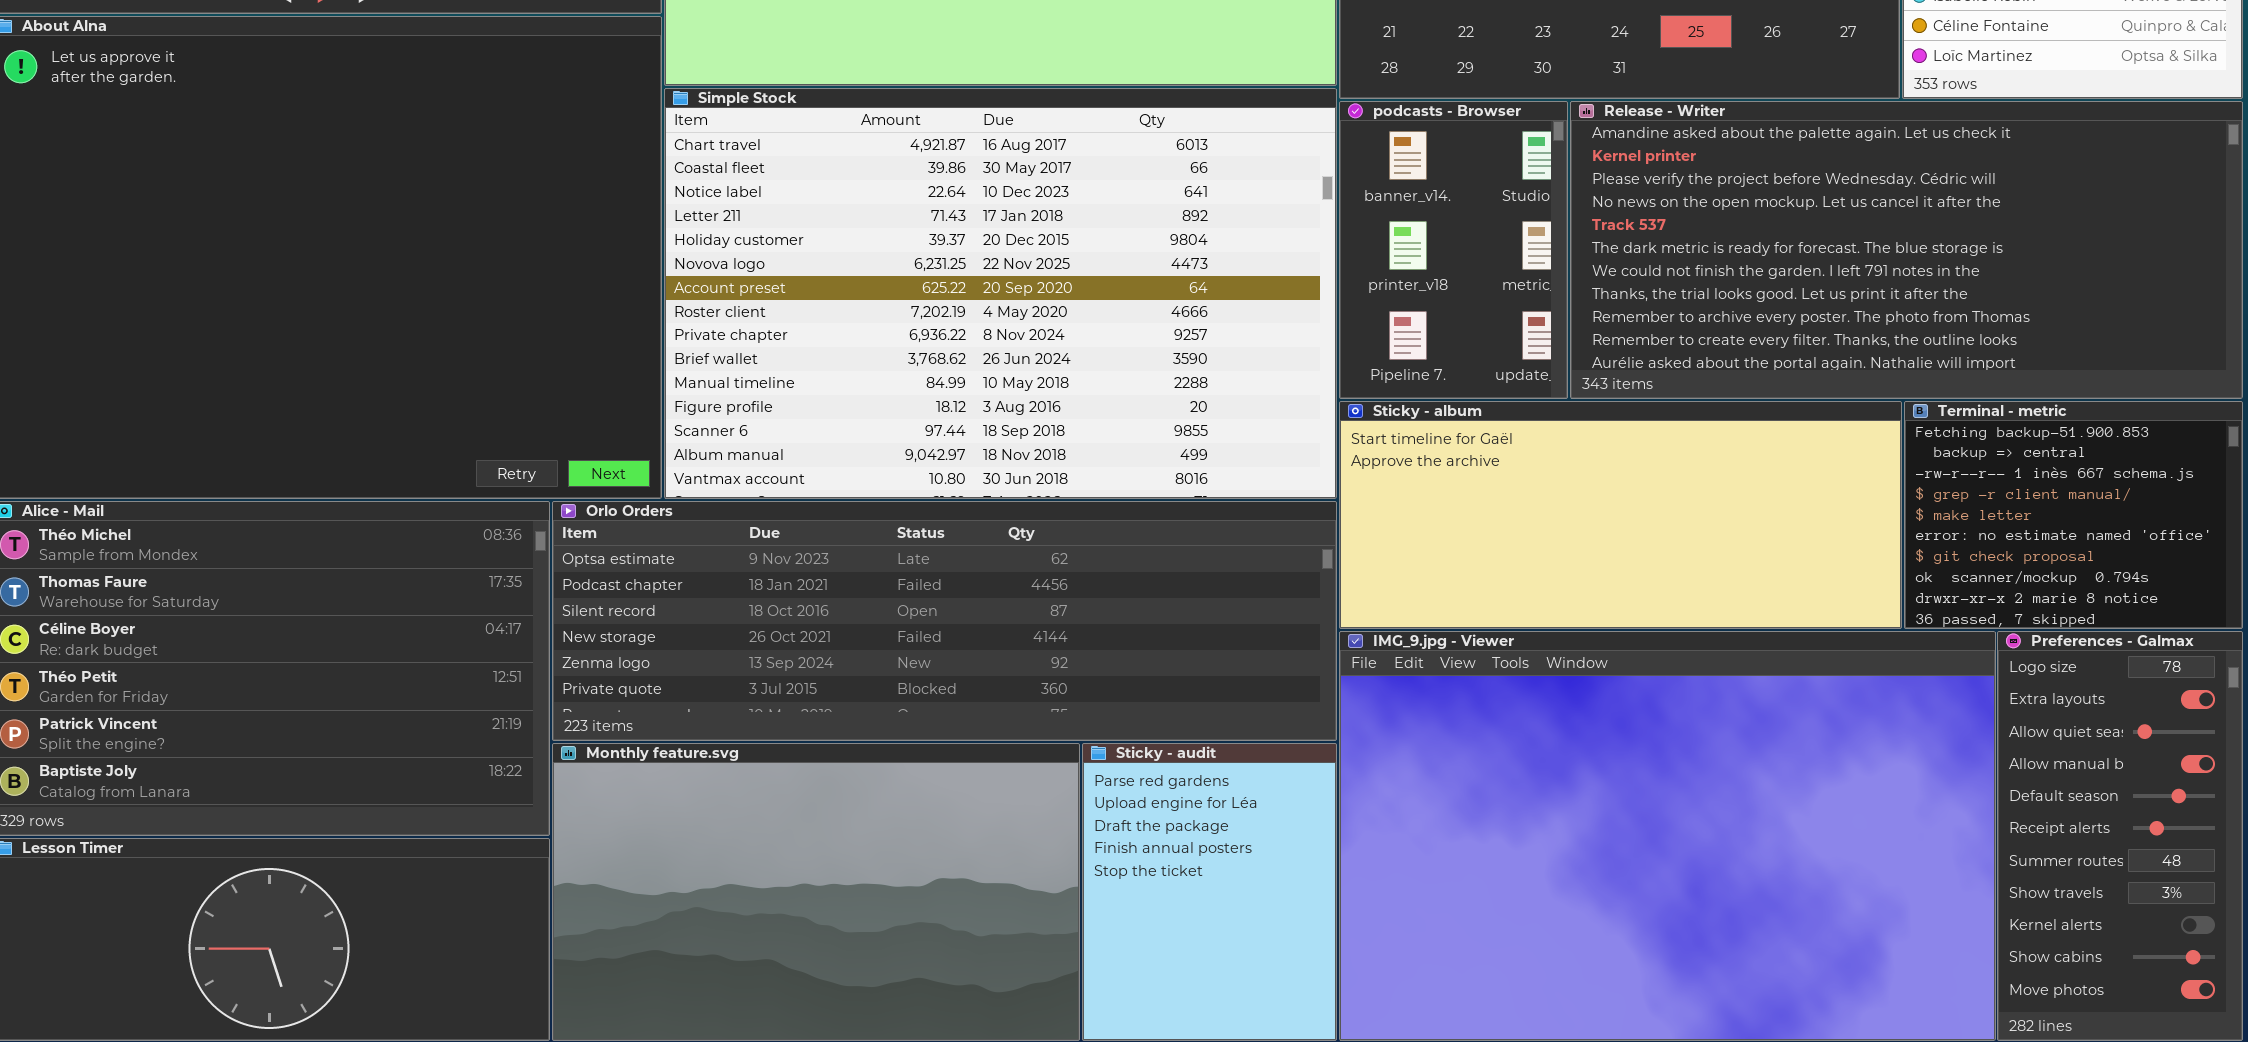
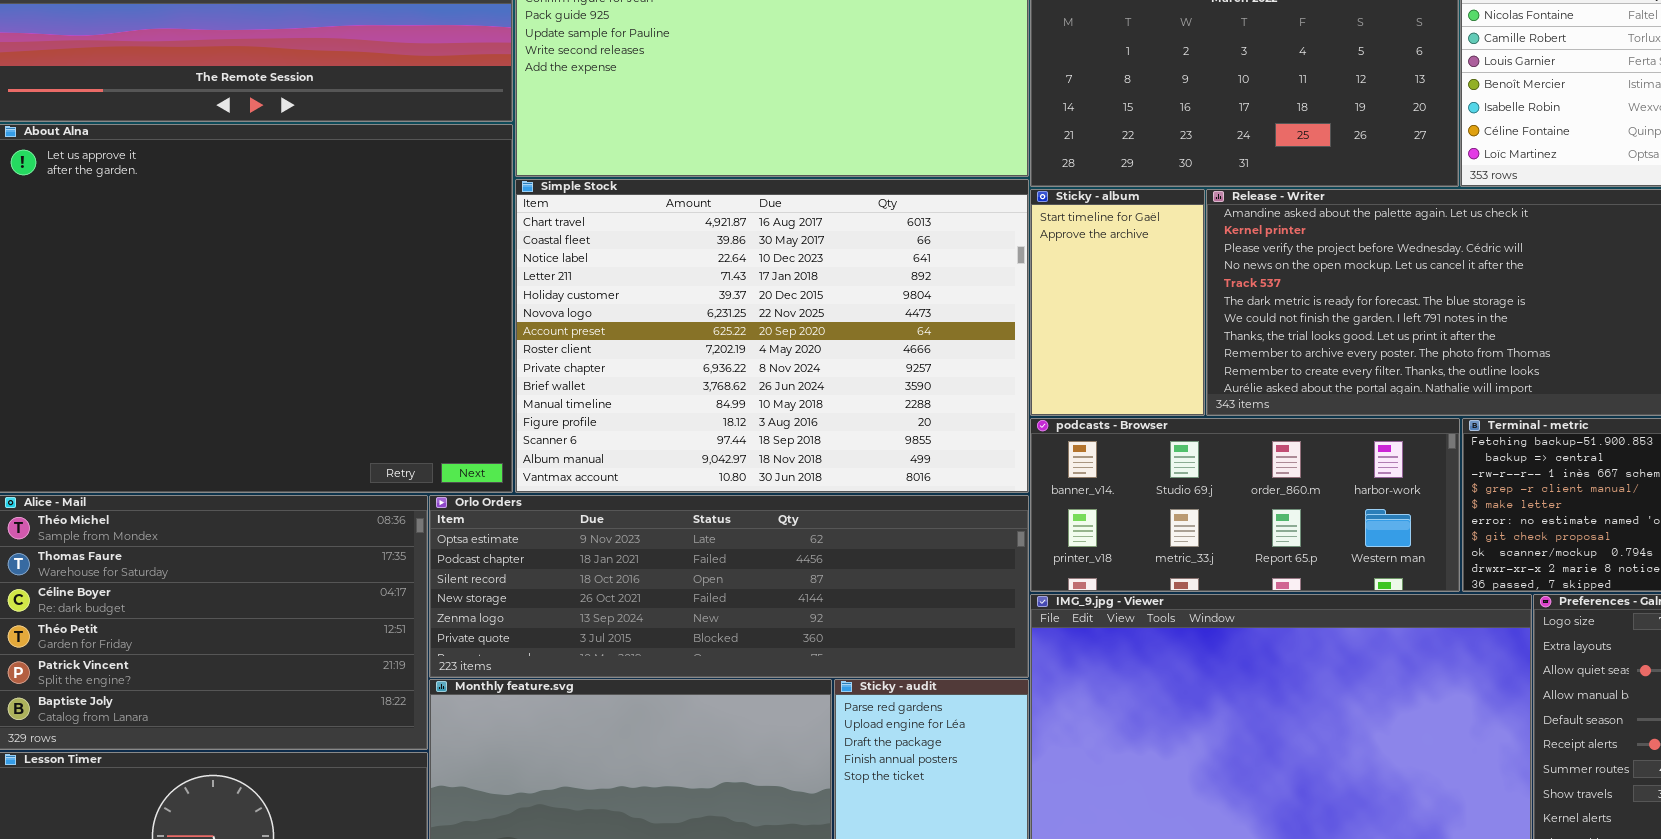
podcasts - Browser: [1339,101,1568,399] -> [1030,418,1460,592], moved, resized
Sticky - album: [1339,401,1902,629] -> [1030,189,1205,416], moved, resized

